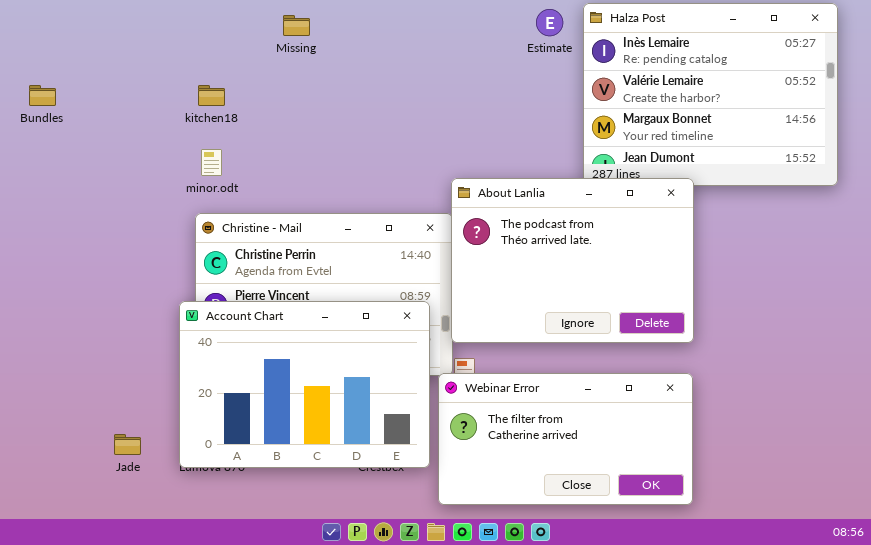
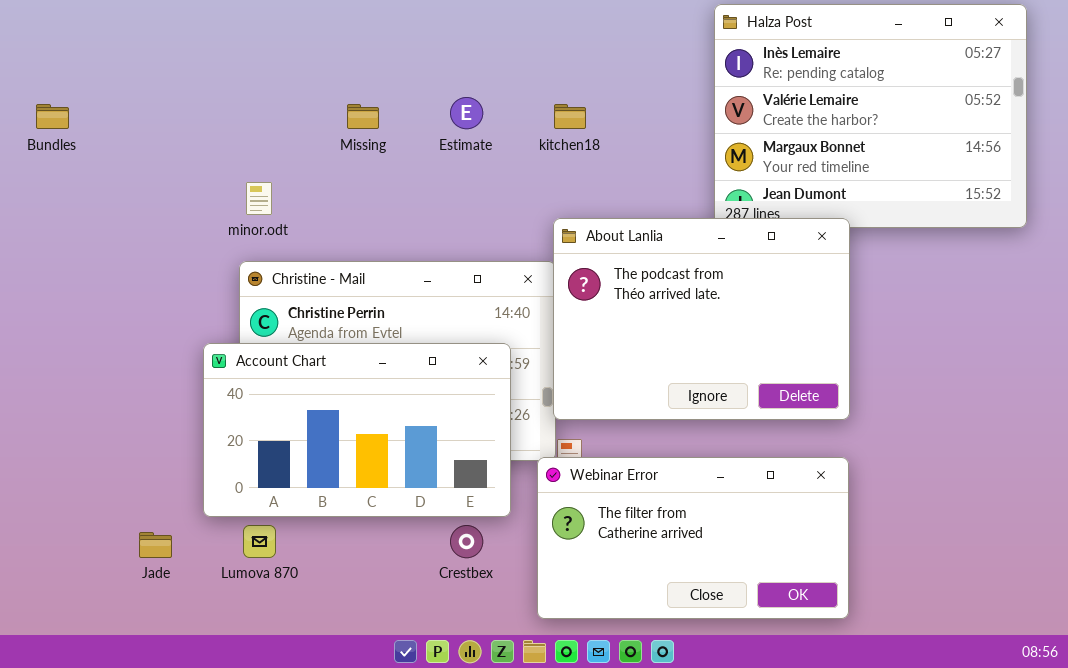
Estimate: [536,9,563,36] -> [450,97,483,129], moved
Missing: [283,15,310,36] -> [347,104,379,129], moved
kitchen18: [198,85,225,106] -> [554,104,586,129], moved
Account Chart: [179,301,430,468] -> [203,343,511,517], moved, resized

